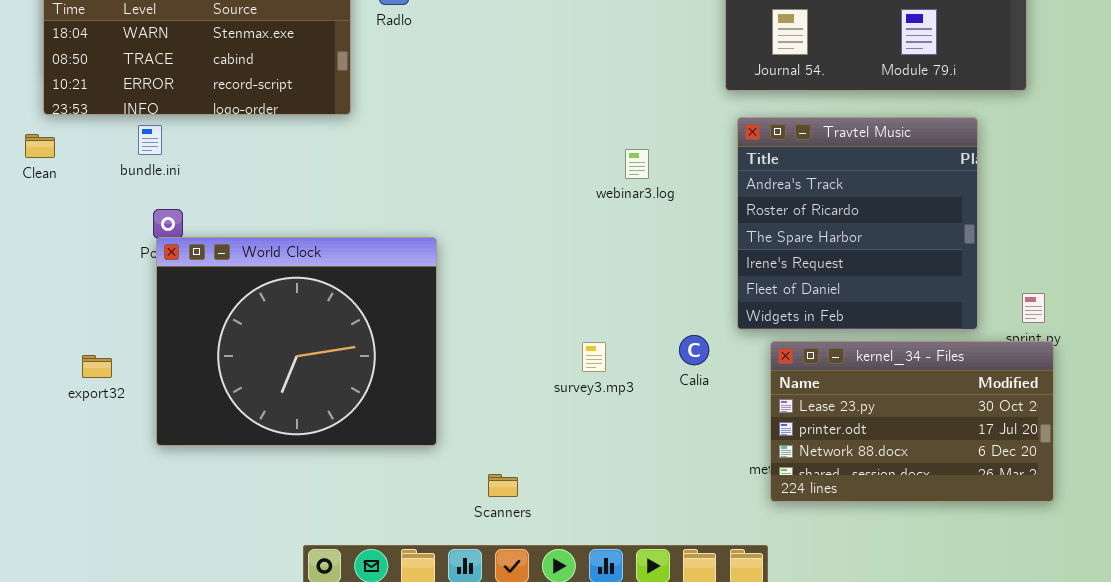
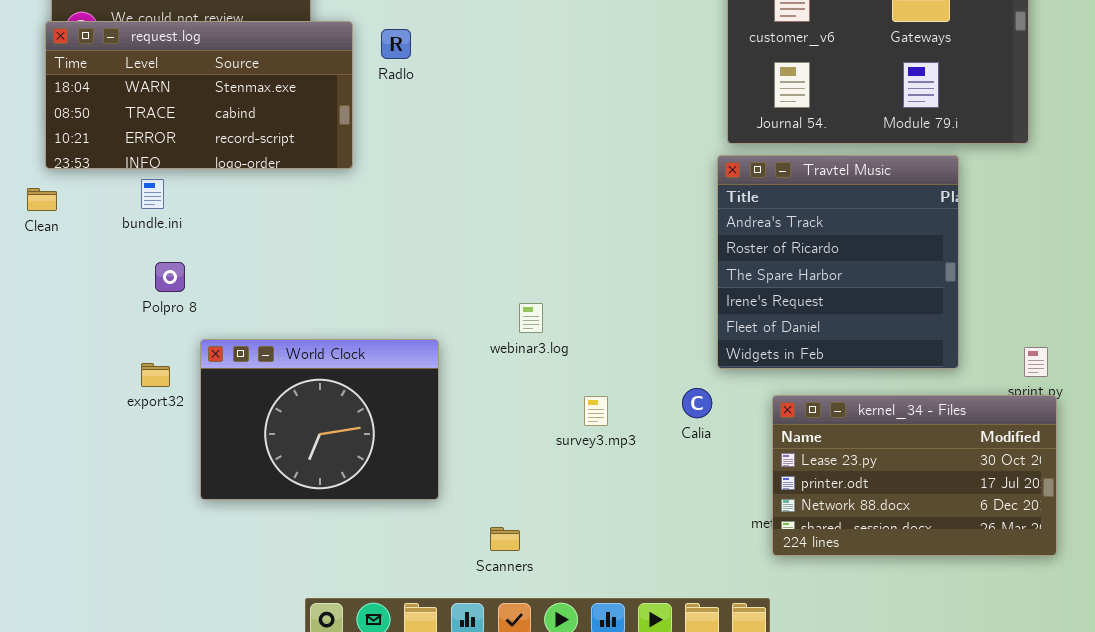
Travtel Music: [737,117,978,330] -> [717,155,959,369], moved
webinar3.log: [625,149,649,179] -> [519,303,543,333], moved
World Clock: [156,237,437,446] -> [200,339,439,500], resized
export32: [82,355,112,378] -> [141,363,170,387], moved

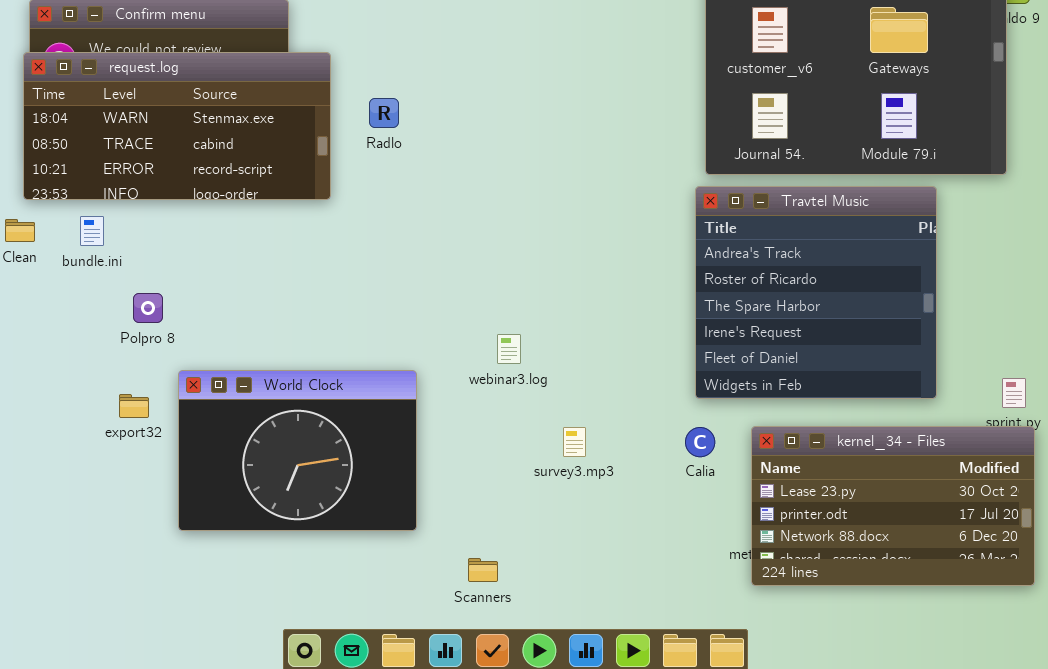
Radlo: [381,29,411,59] -> [369,98,399,128], moved
bundle.ini: [141,179,164,209] -> [80,216,104,246], moved
Calia: [682,388,712,418] -> [685,427,715,457], moved

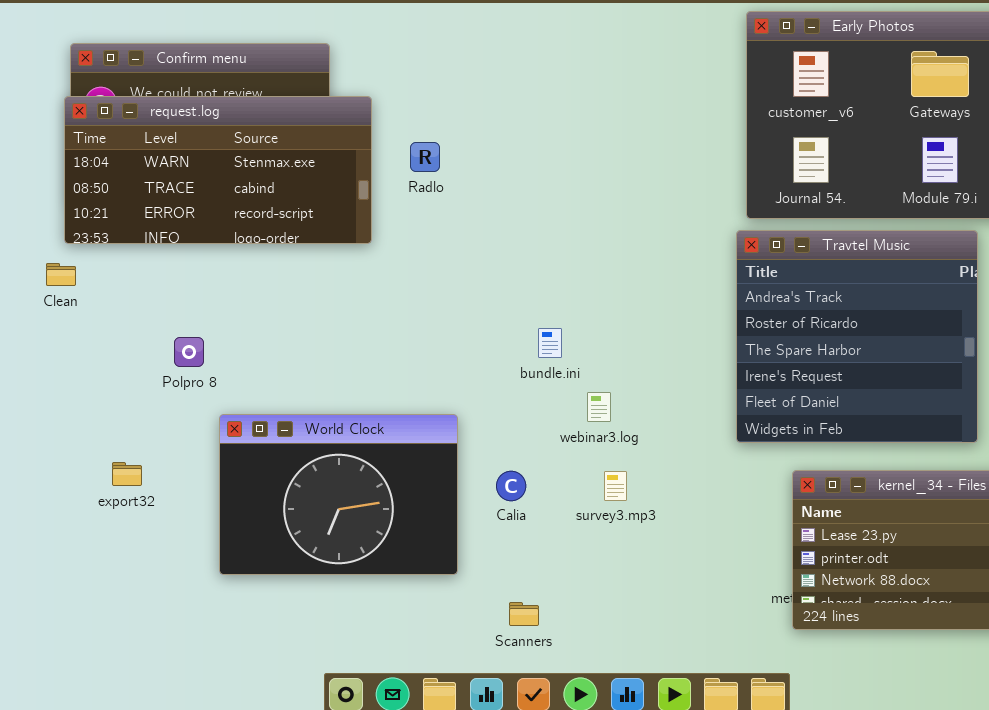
bundle.ini: [80,216,104,246] -> [538,328,562,358], moved
webinar3.log: [497,334,521,364] -> [587,392,611,422], moved
export32: [119,394,149,418] -> [112,462,142,486], moved
Calia: [685,427,715,457] -> [496,471,526,501], moved

